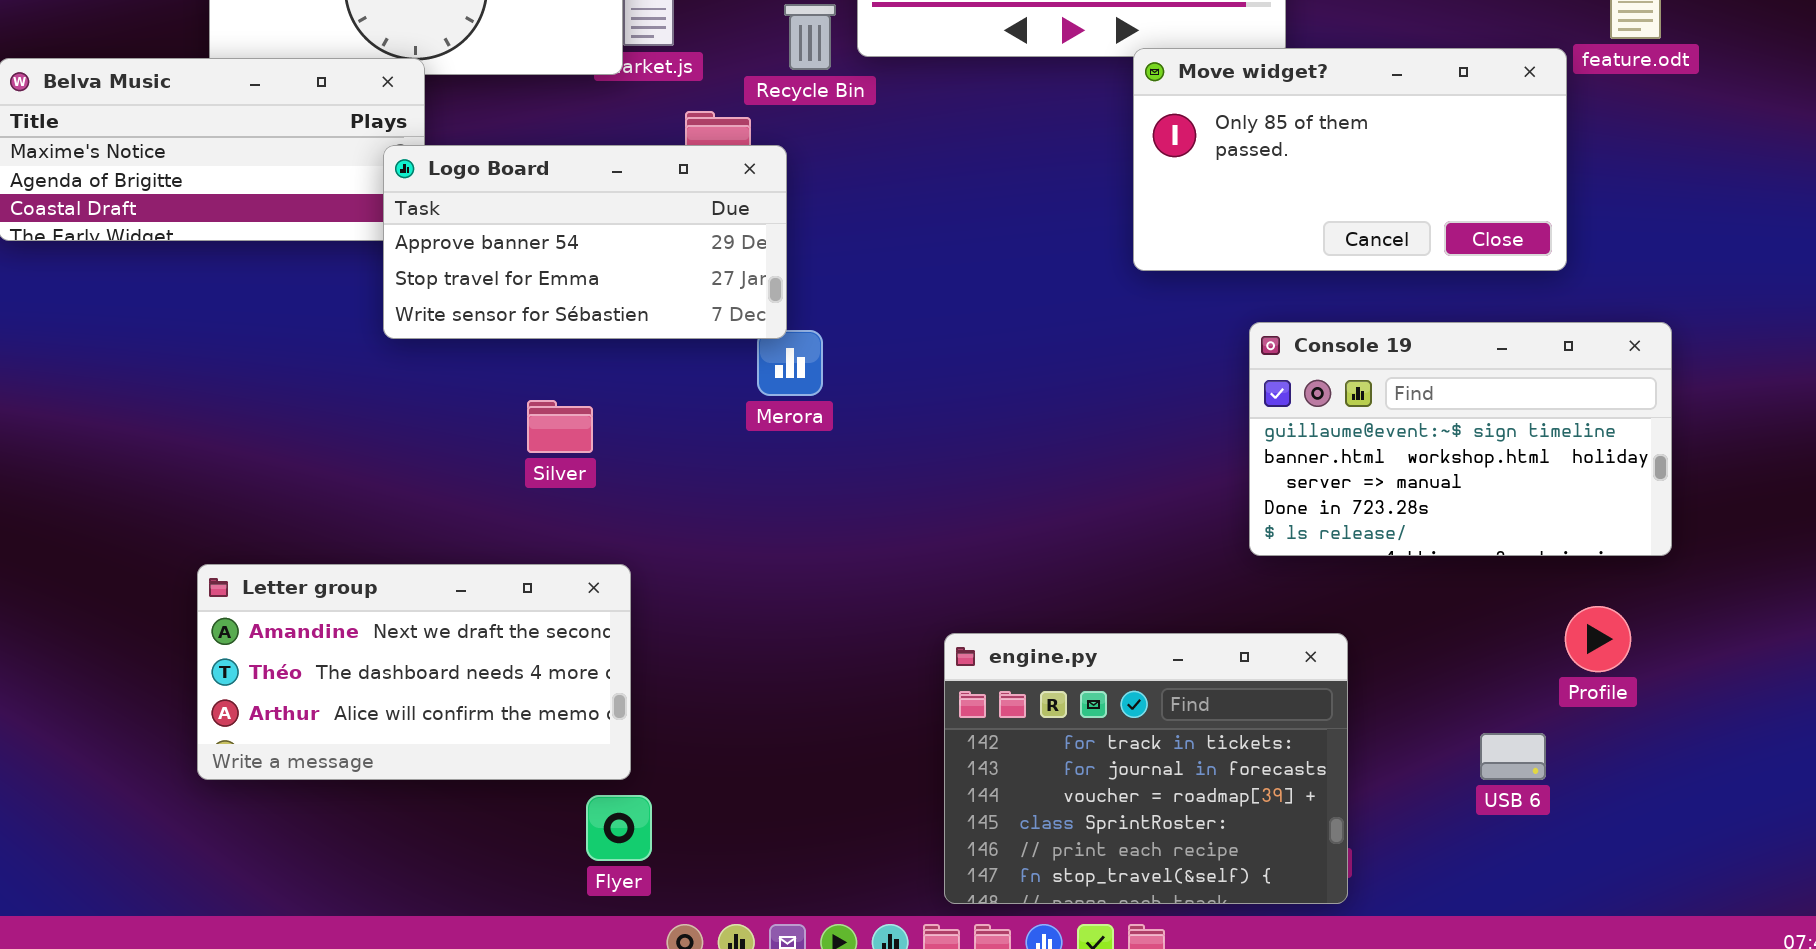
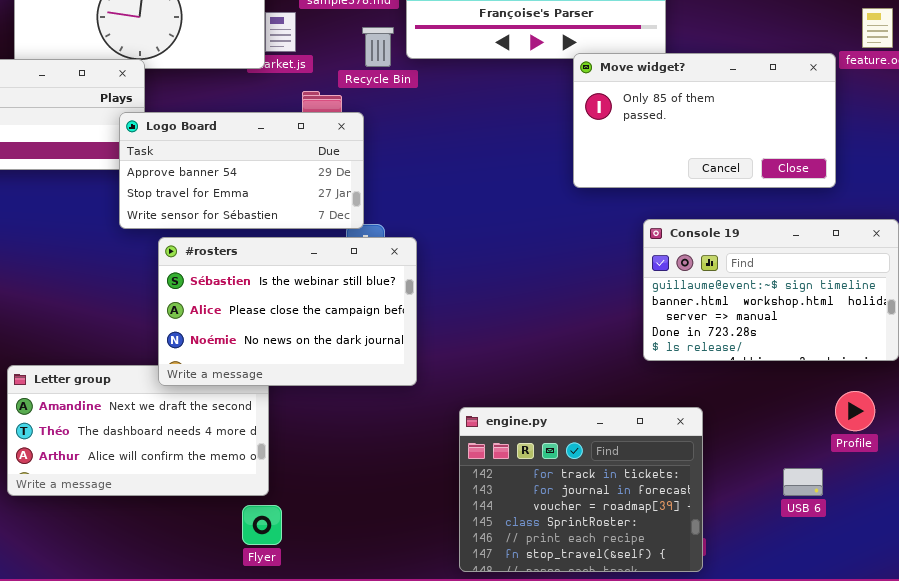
#rosters: none -> [158,237,417,386], opened

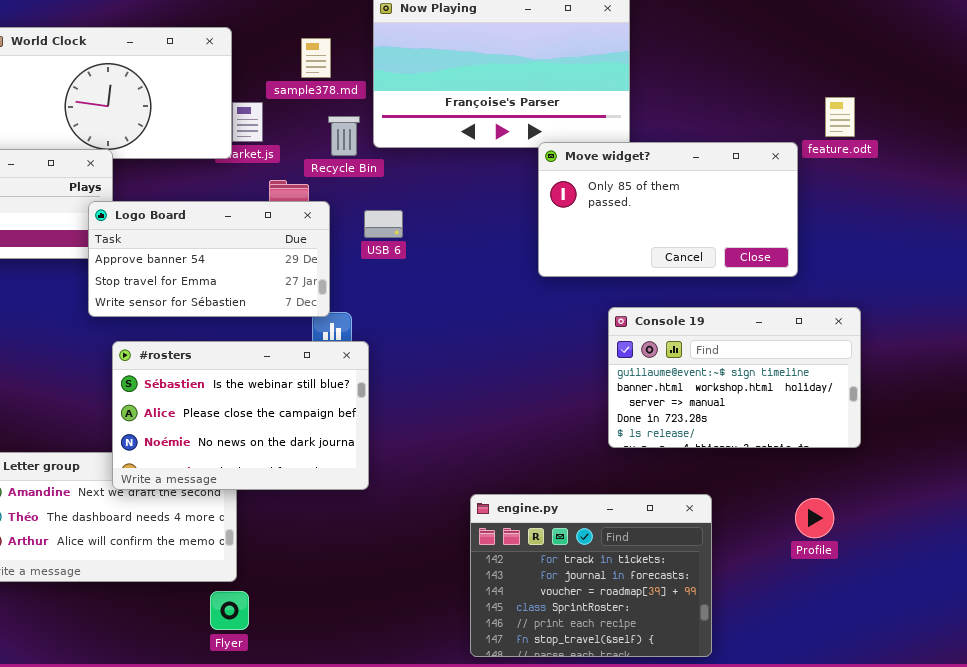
#rosters: [158,237,417,386] -> [112,341,369,490], moved
Profile: [835,391,875,431] -> [795,498,834,538], moved
engine.py: [459,407,703,572] -> [470,494,712,657], moved
USB 6: [783,468,823,496] -> [364,210,403,238], moved

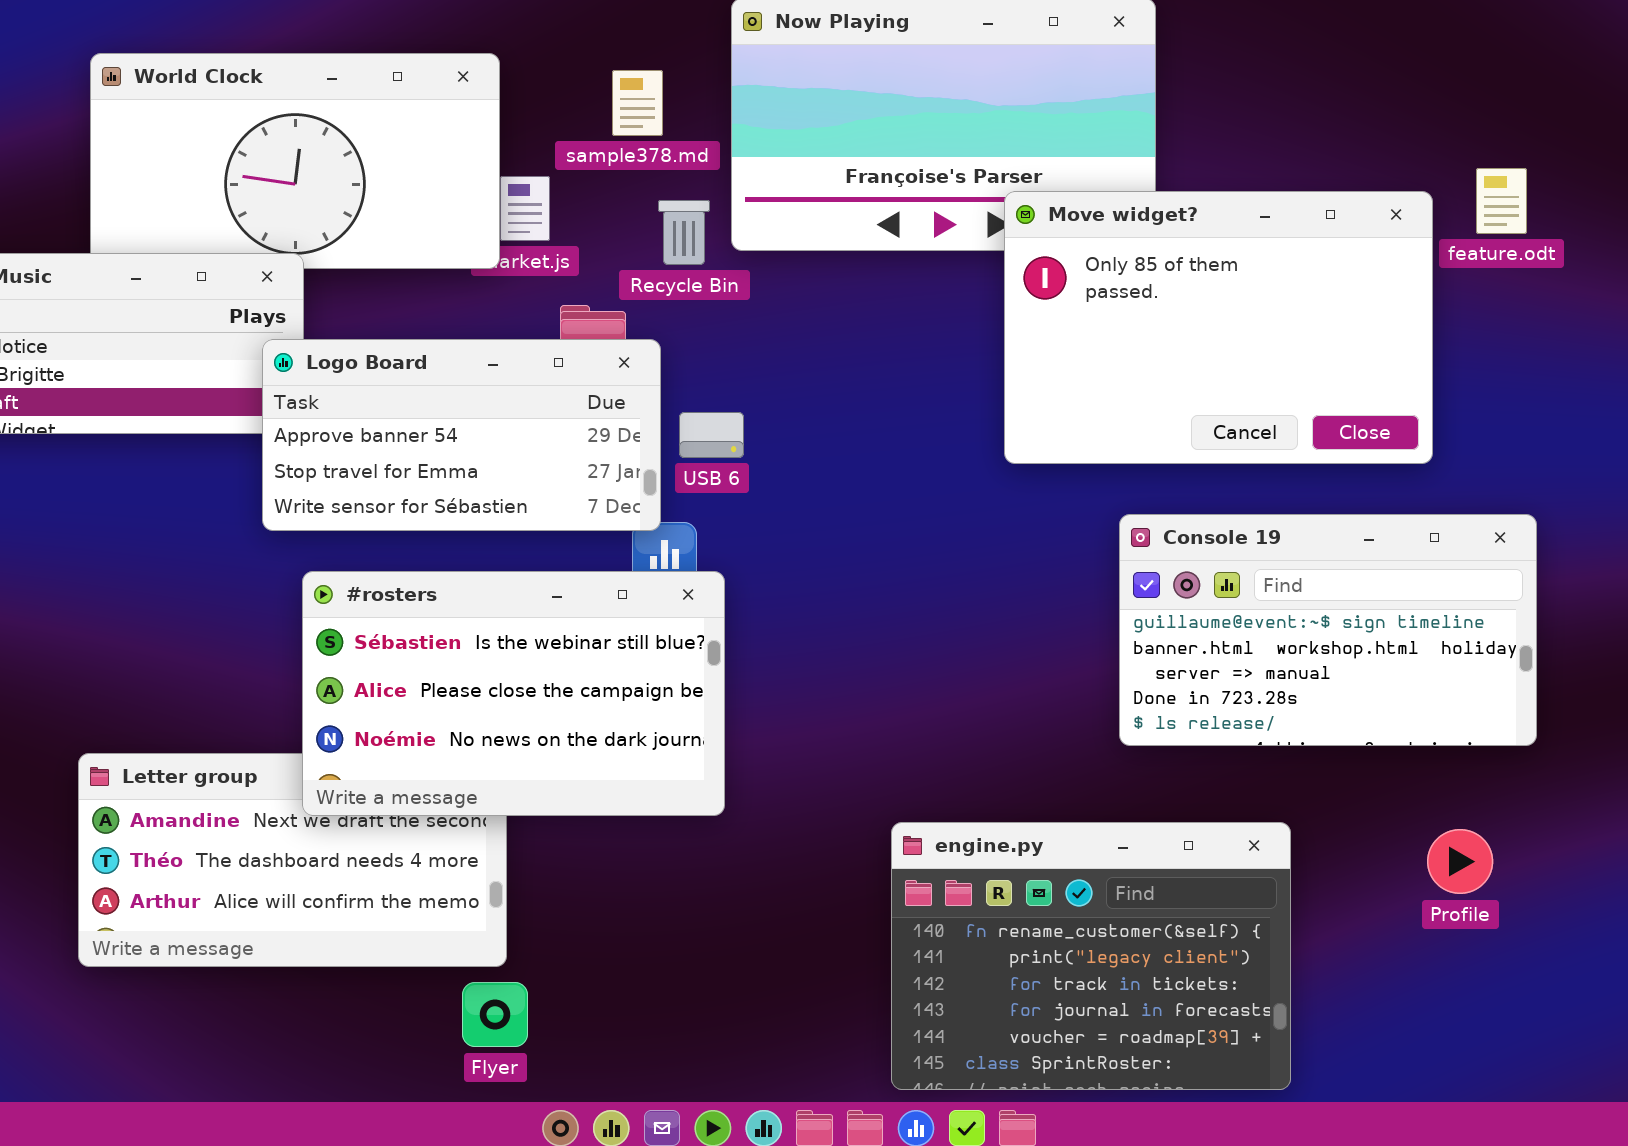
Move widget?: [538,142,798,277] -> [1004,191,1433,464], resized
USB 6: [364,210,403,238] -> [679,412,744,458], moved
engine.py: [470,494,712,657] -> [891,822,1291,1090], scrolled up 2 rows

